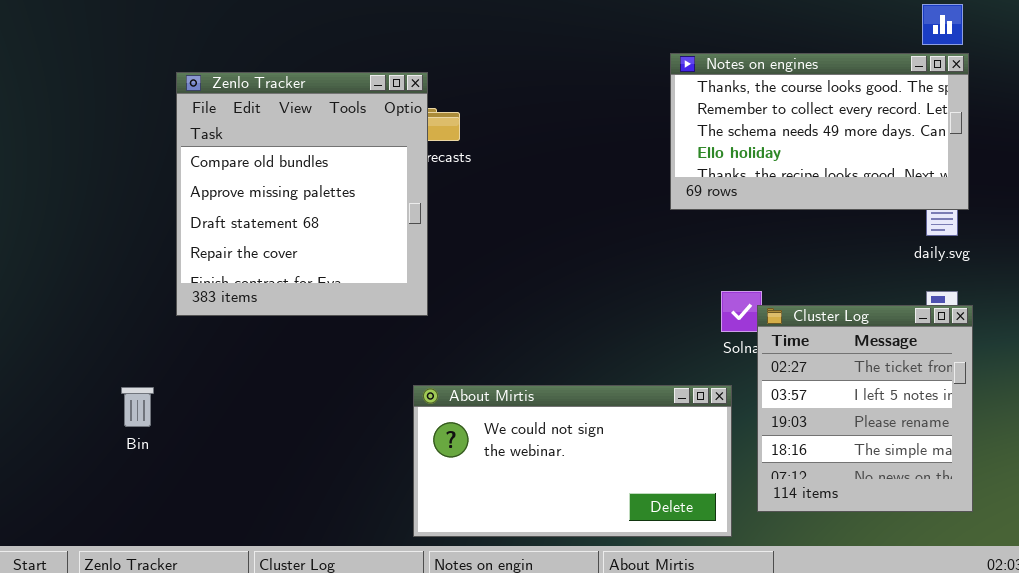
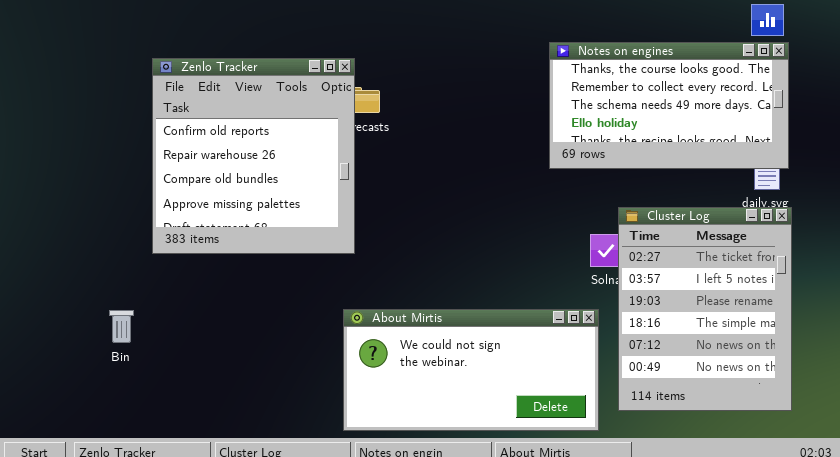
Zenlo Tracker: [176,72,428,316] -> [152,58,355,254], scrolled up 2 rows
Cluster Log: [757,305,973,512] -> [618,207,792,411], resized

